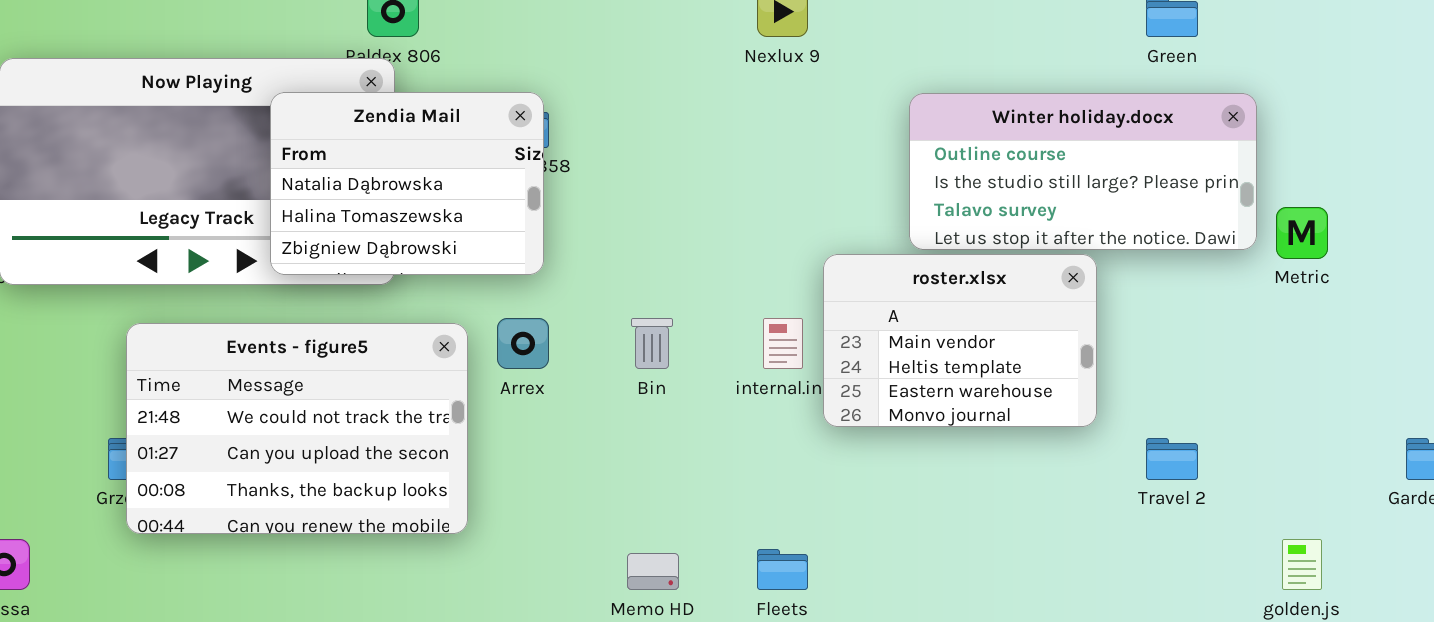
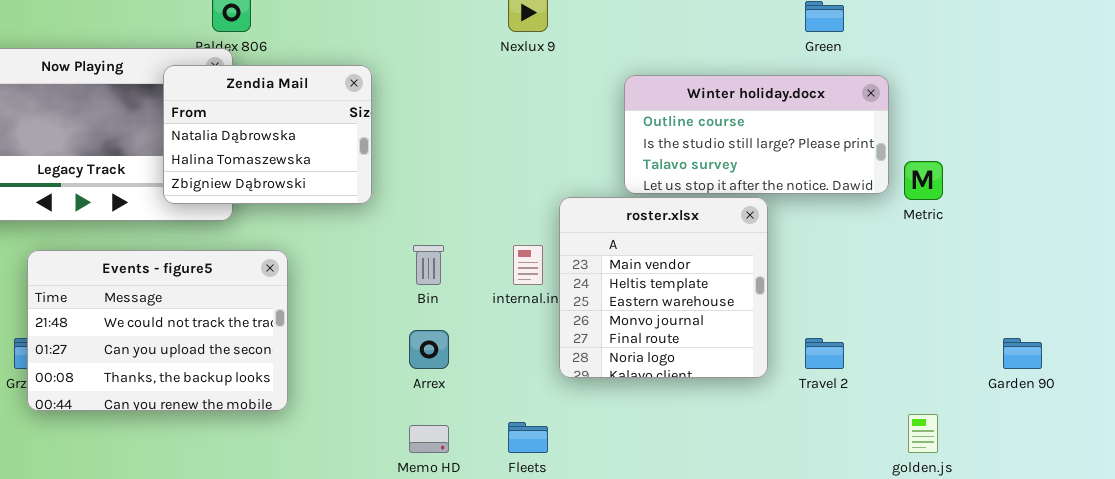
Zendia Mail: [270,92,544,275] -> [163,65,372,204], moved
roster.xlsx: [823,254,1097,427] -> [559,197,768,378], resized
Arrex: [497,318,549,369] -> [409,330,449,369], moved

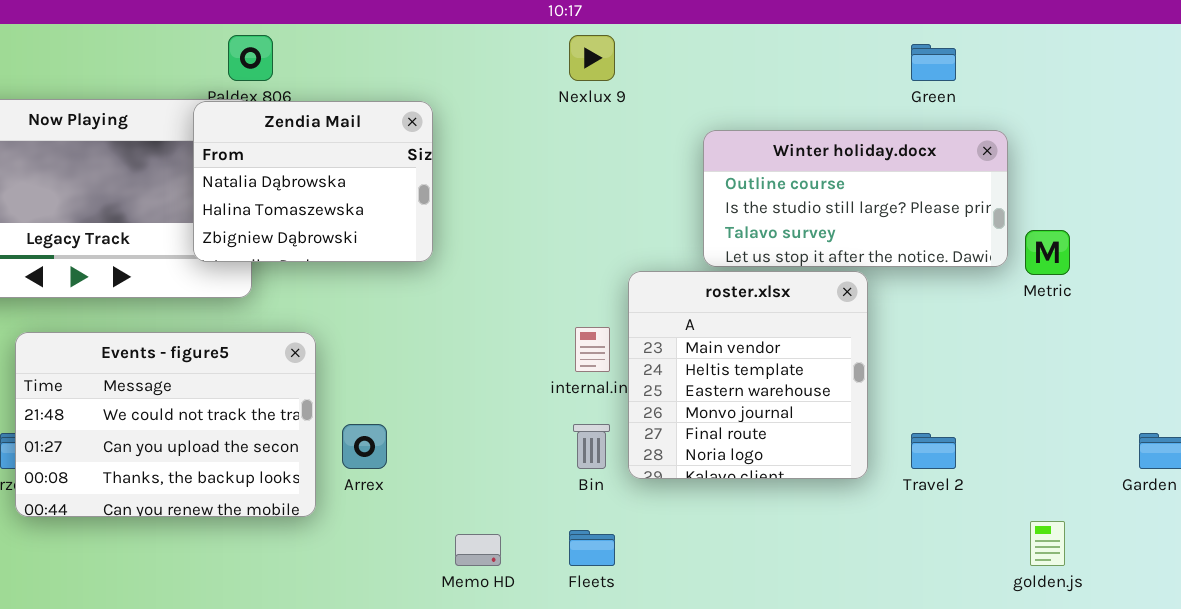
Zendia Mail: [163,65,372,204] -> [193,101,433,262], moved
Bin: [413,245,444,285] -> [573,424,610,469], moved
Arrex: [409,330,449,369] -> [342,424,387,469], moved

